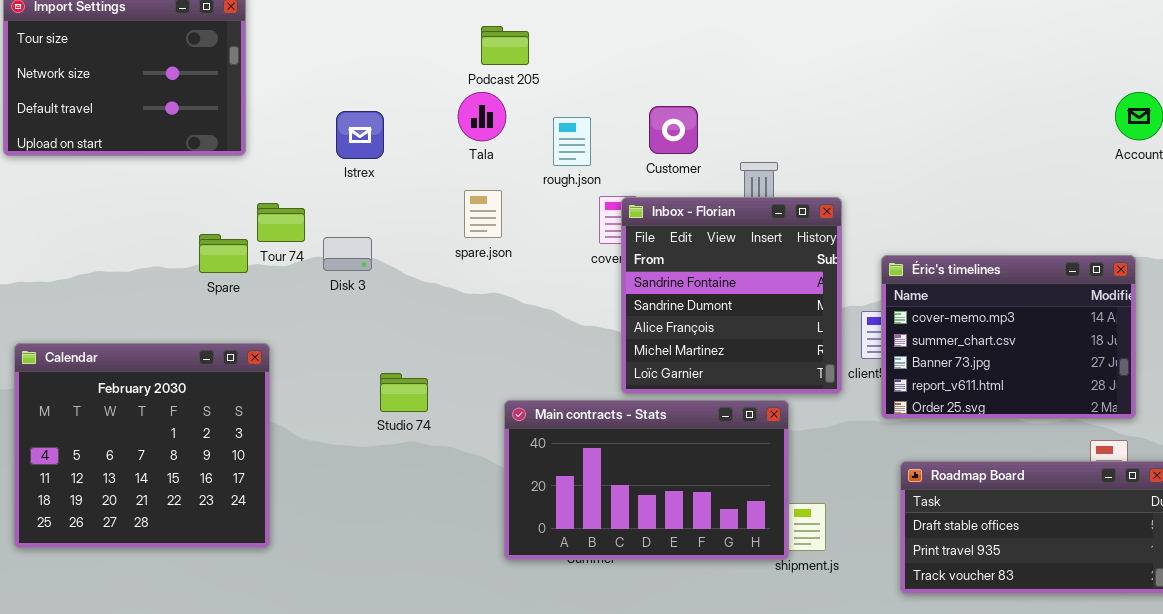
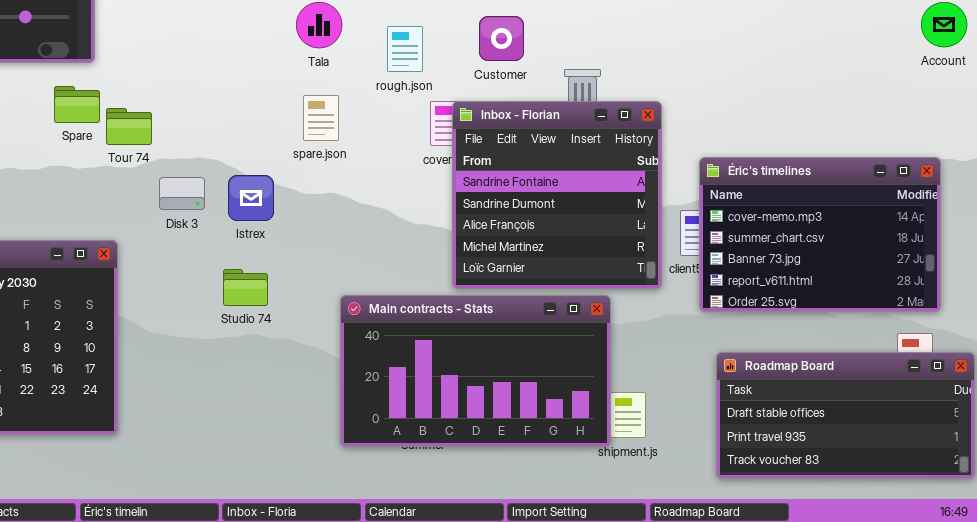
Istrex: [336,111,384,159] -> [228,175,274,221], moved
Spare: [199,234,248,273] -> [54,86,100,123], moved
Disk 3: [323,237,372,271] -> [159,177,205,210], moved

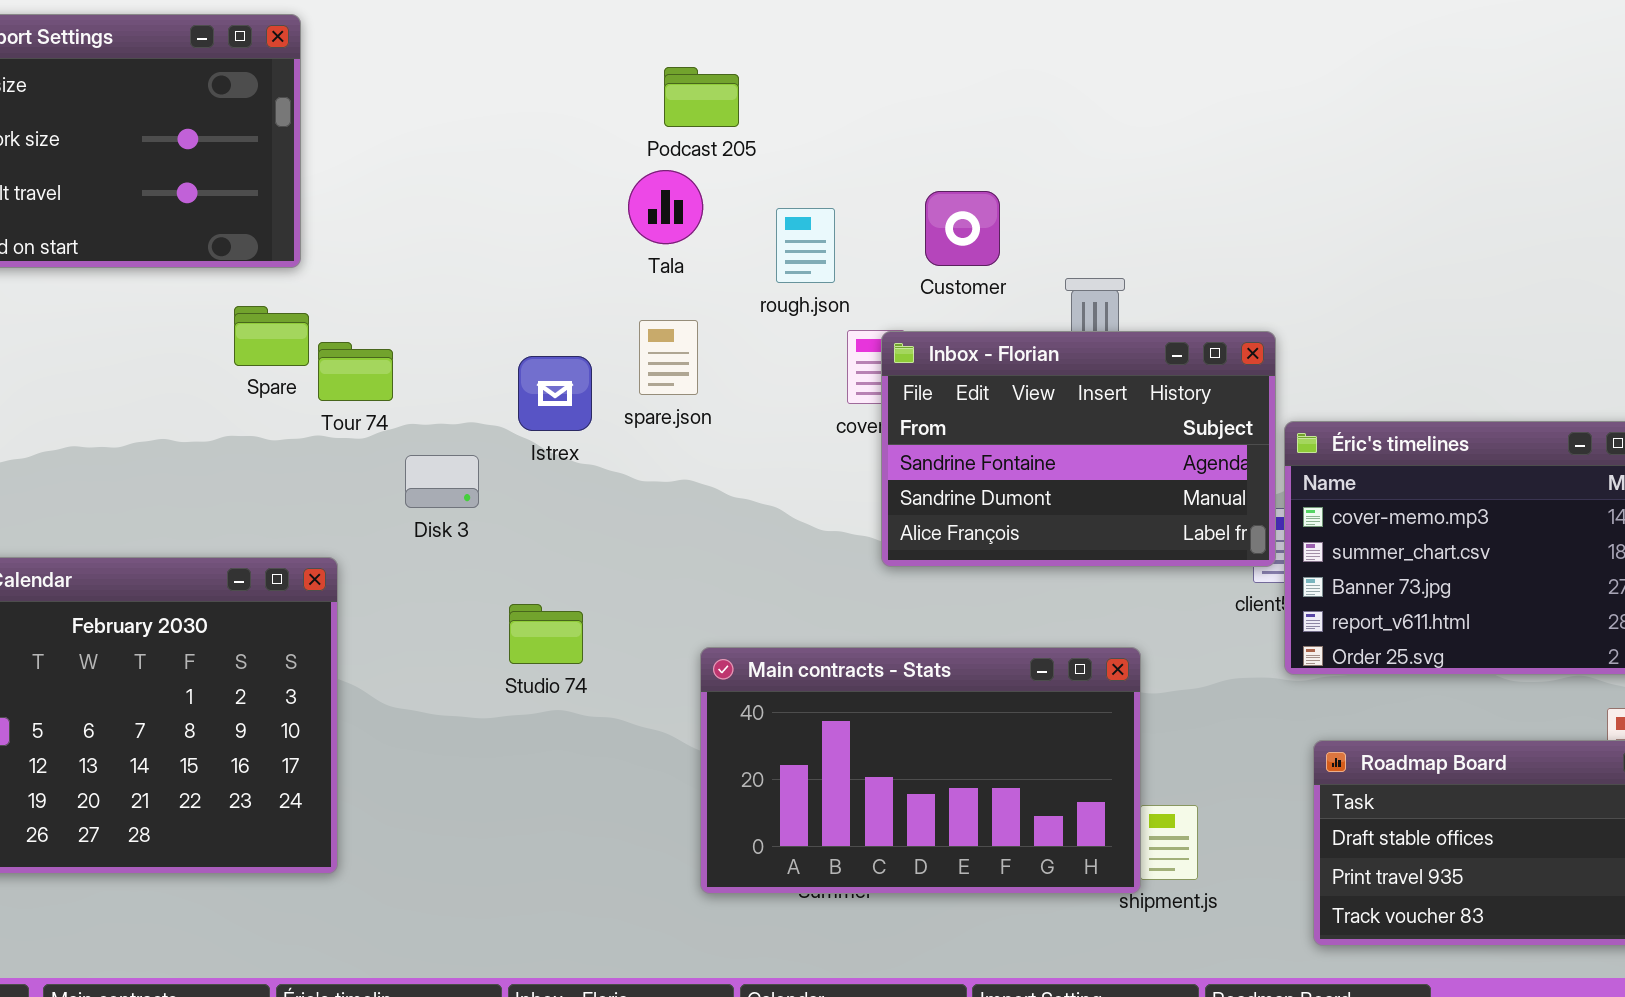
Inbox - Florian: [452,101,662,289] -> [881,331,1276,567], resized
Istrex: [228,175,274,221] -> [518,356,592,431], moved

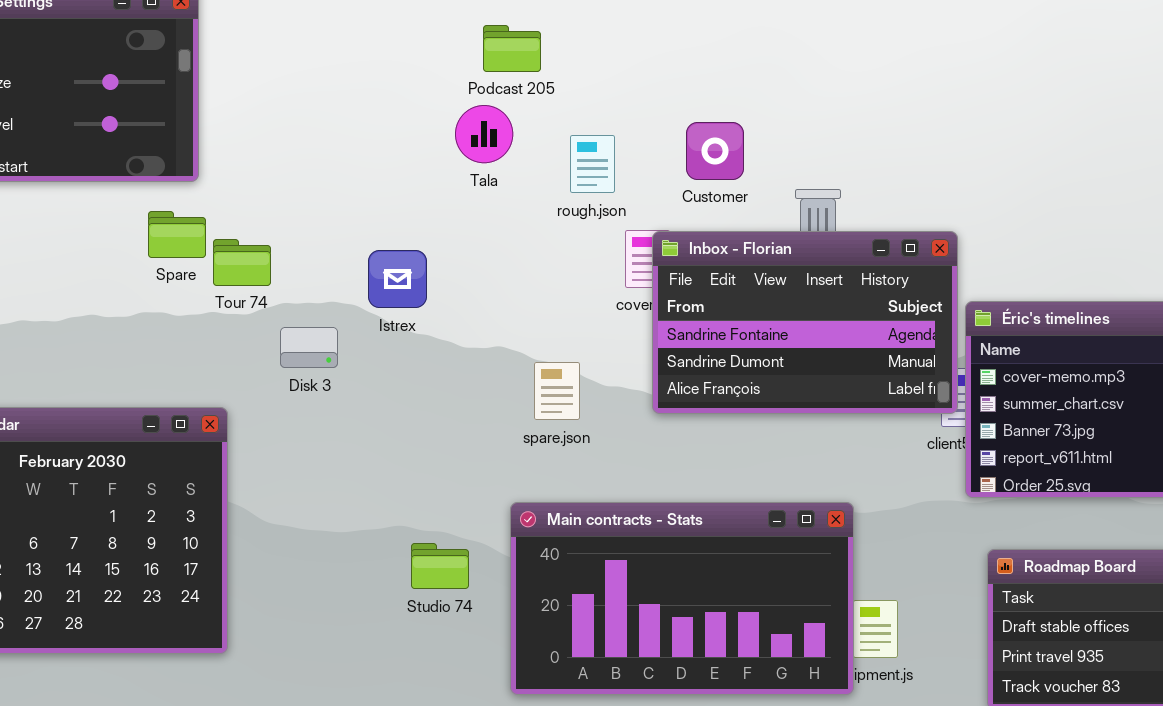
spare.json: [639,320,698,395] -> [534,362,580,420], moved
Studio 74: [509,604,583,664] -> [411,543,469,589], moved
Main contracts - Stats: [700,647,1141,894] -> [510,502,854,695], moved

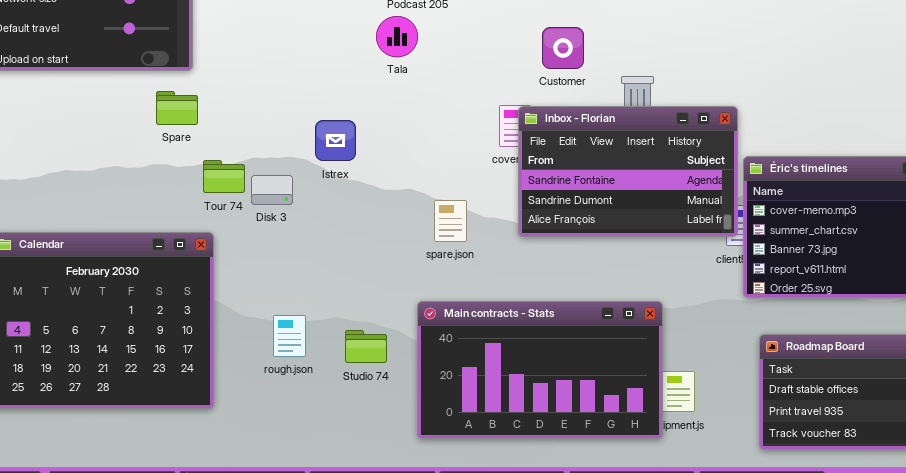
rough.json: [570,135,615,193] -> [273,315,306,357], moved
Tour 74: [213,239,271,286] -> [203,160,245,193], moved

